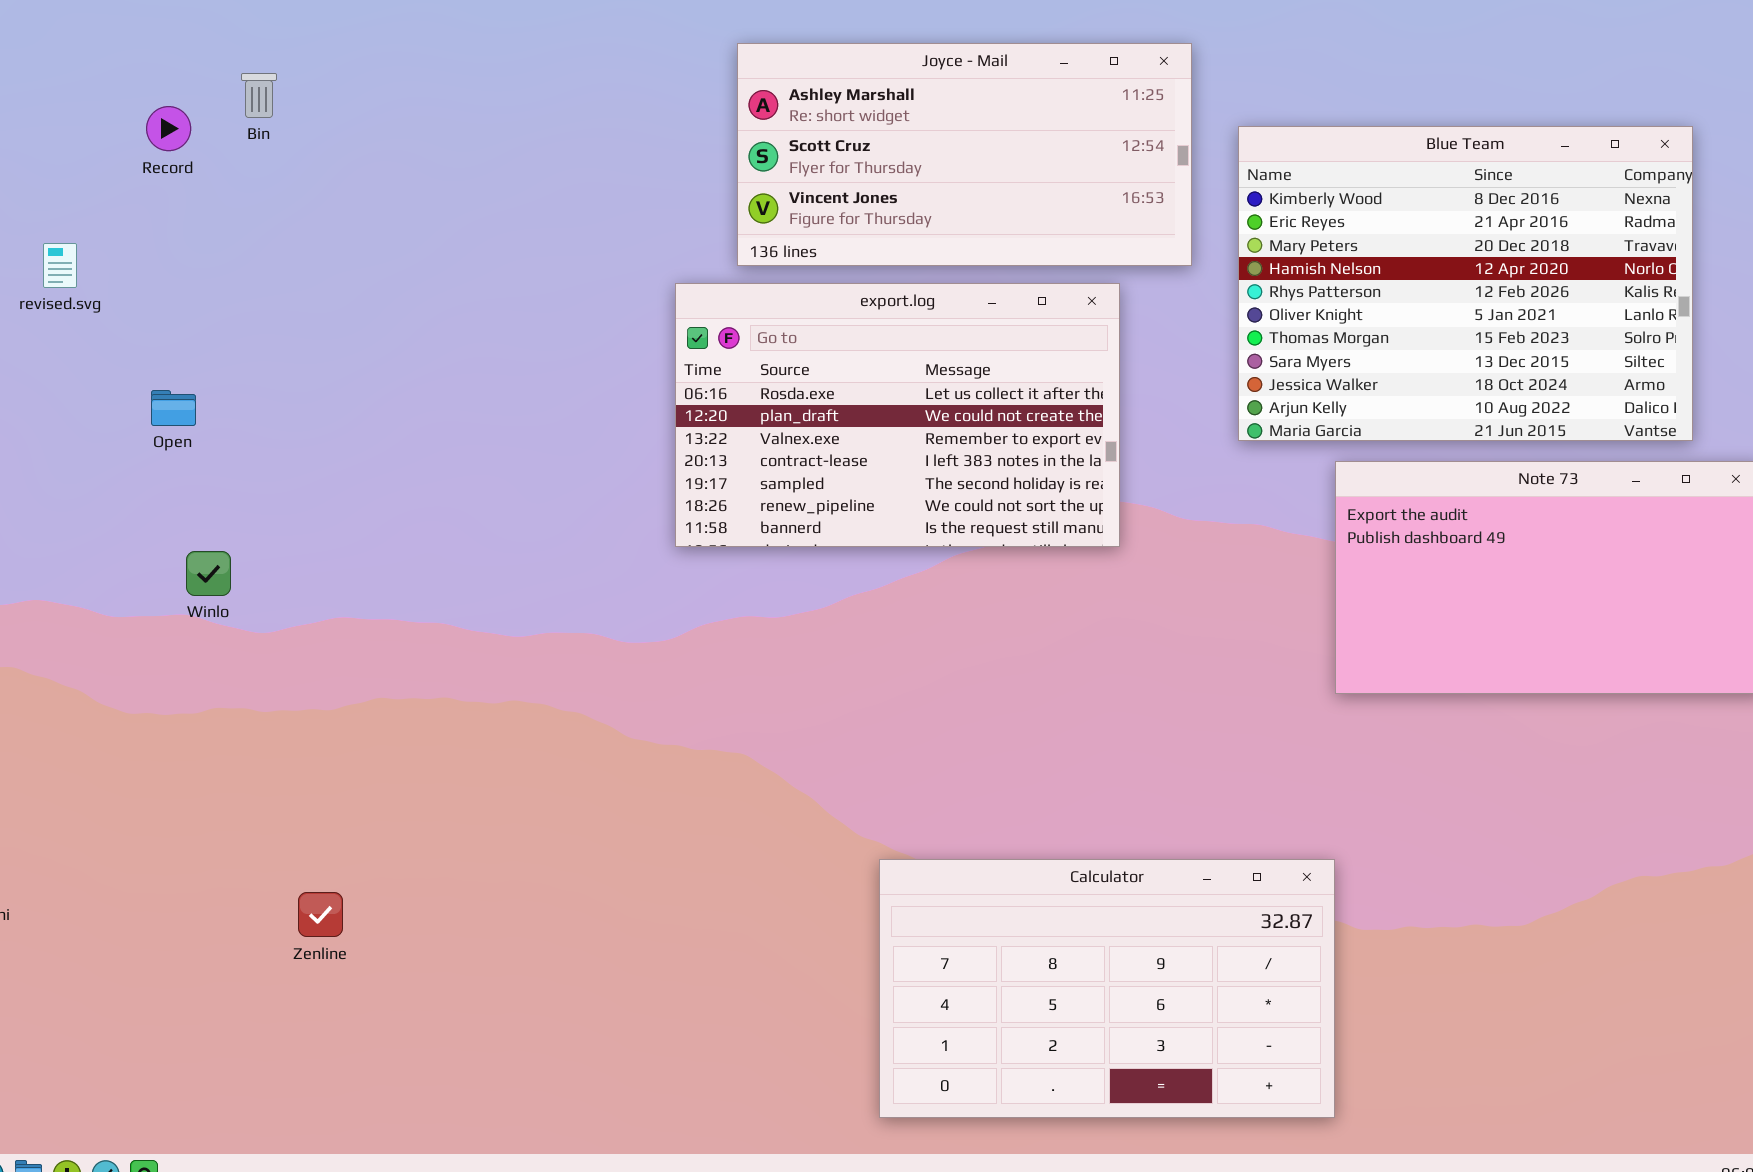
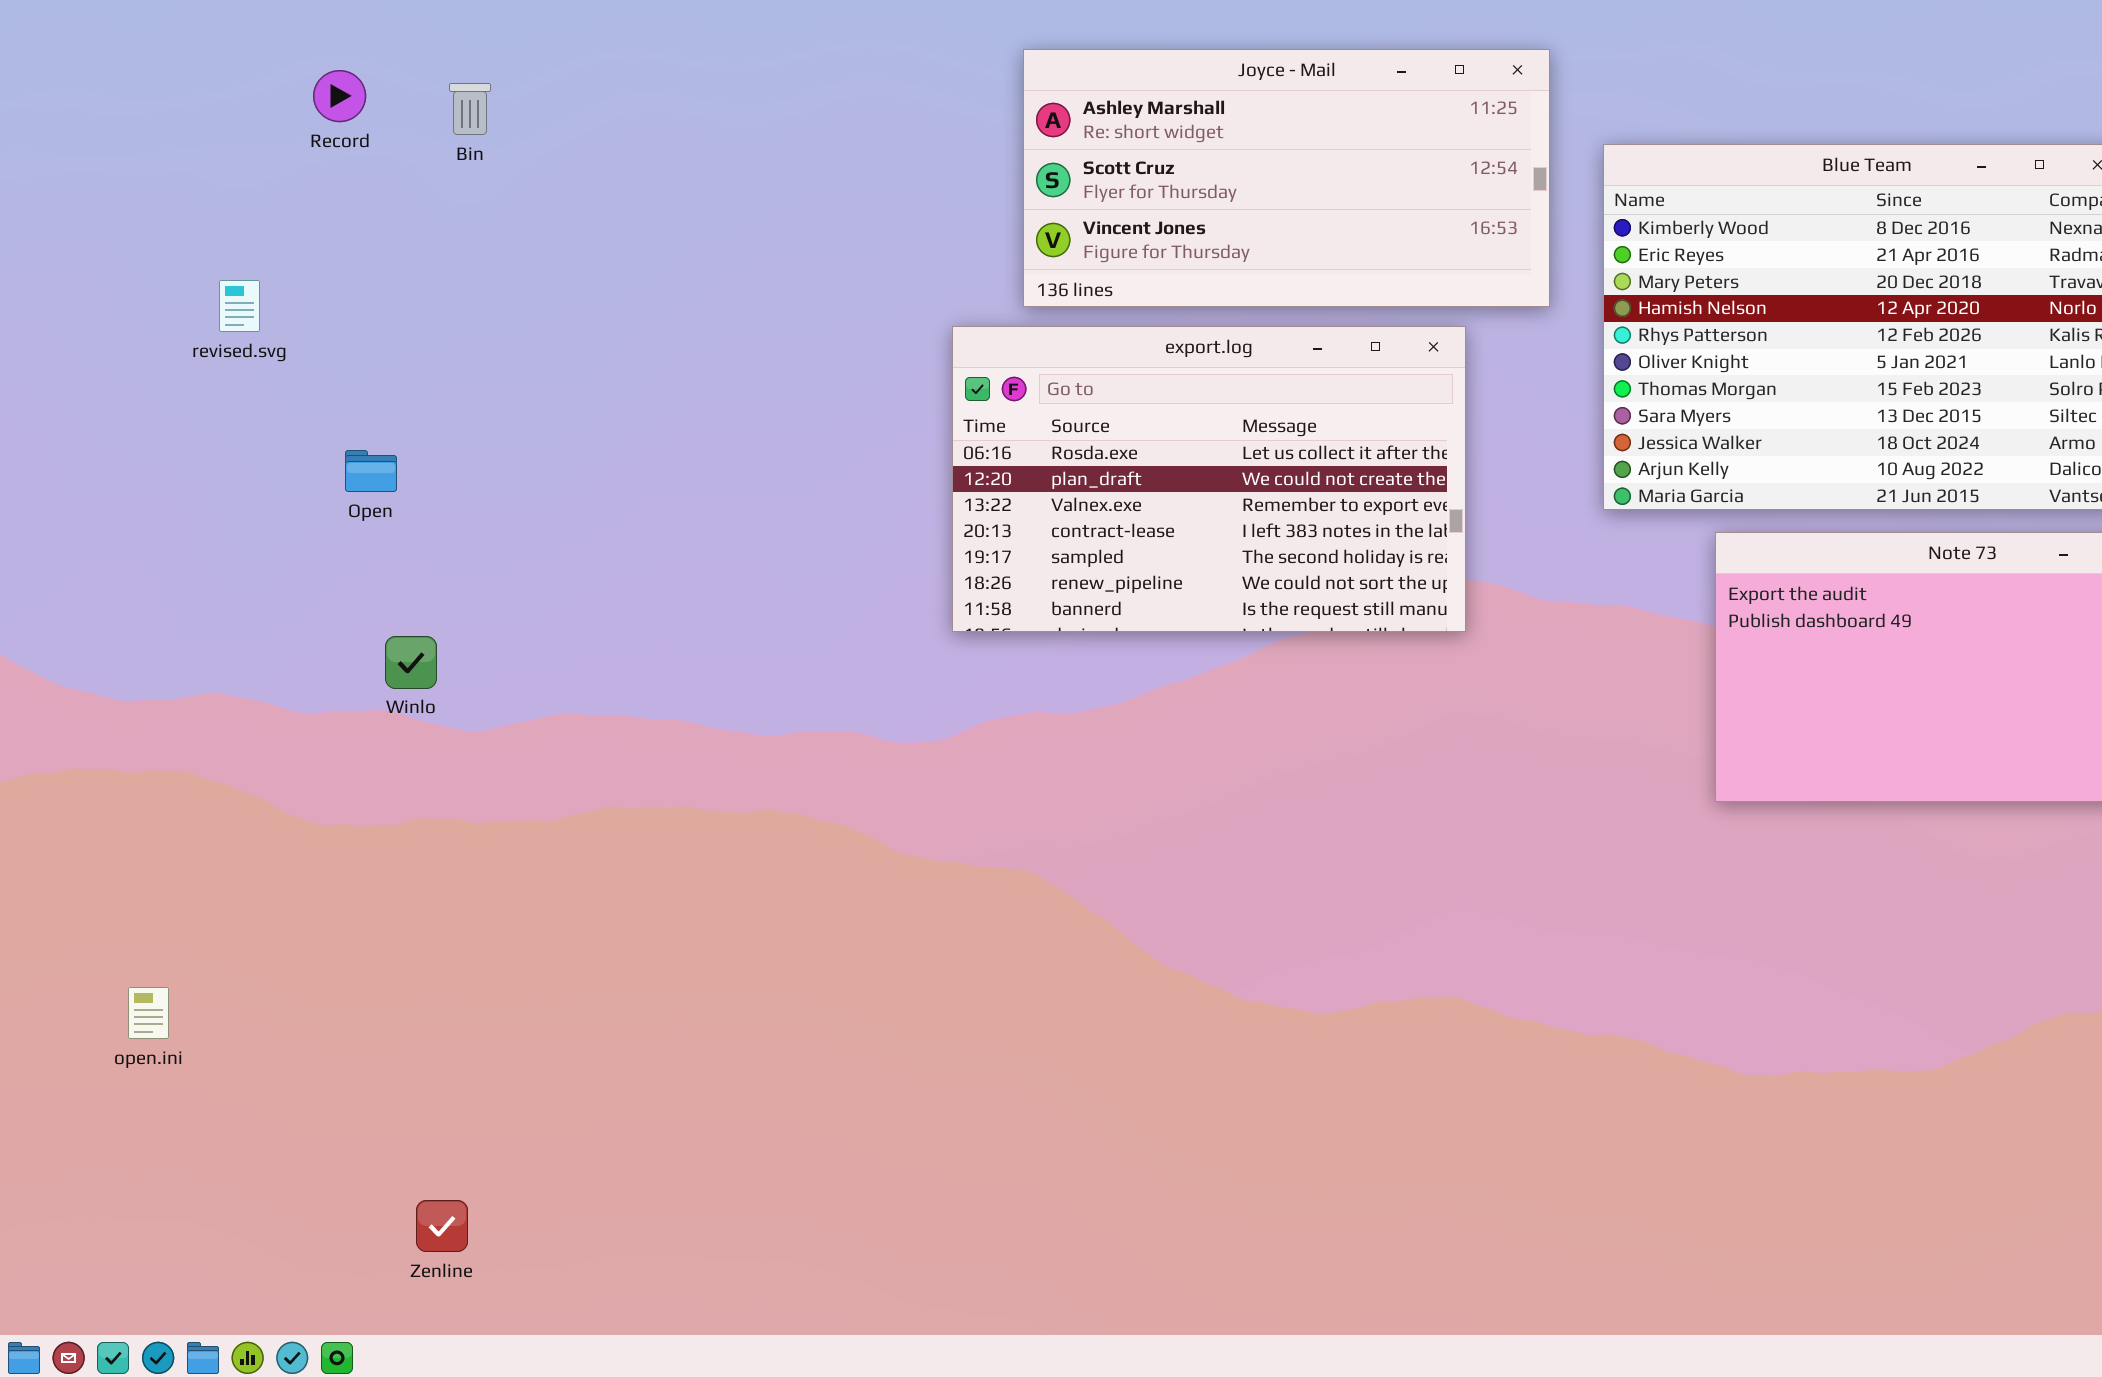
Record: [146,106,191,151] -> [313,70,366,122], moved
Calculator: [879,859,1335,1118] -> none, closed
Zenline: [298,892,343,937] -> [416,1200,468,1252], moved

